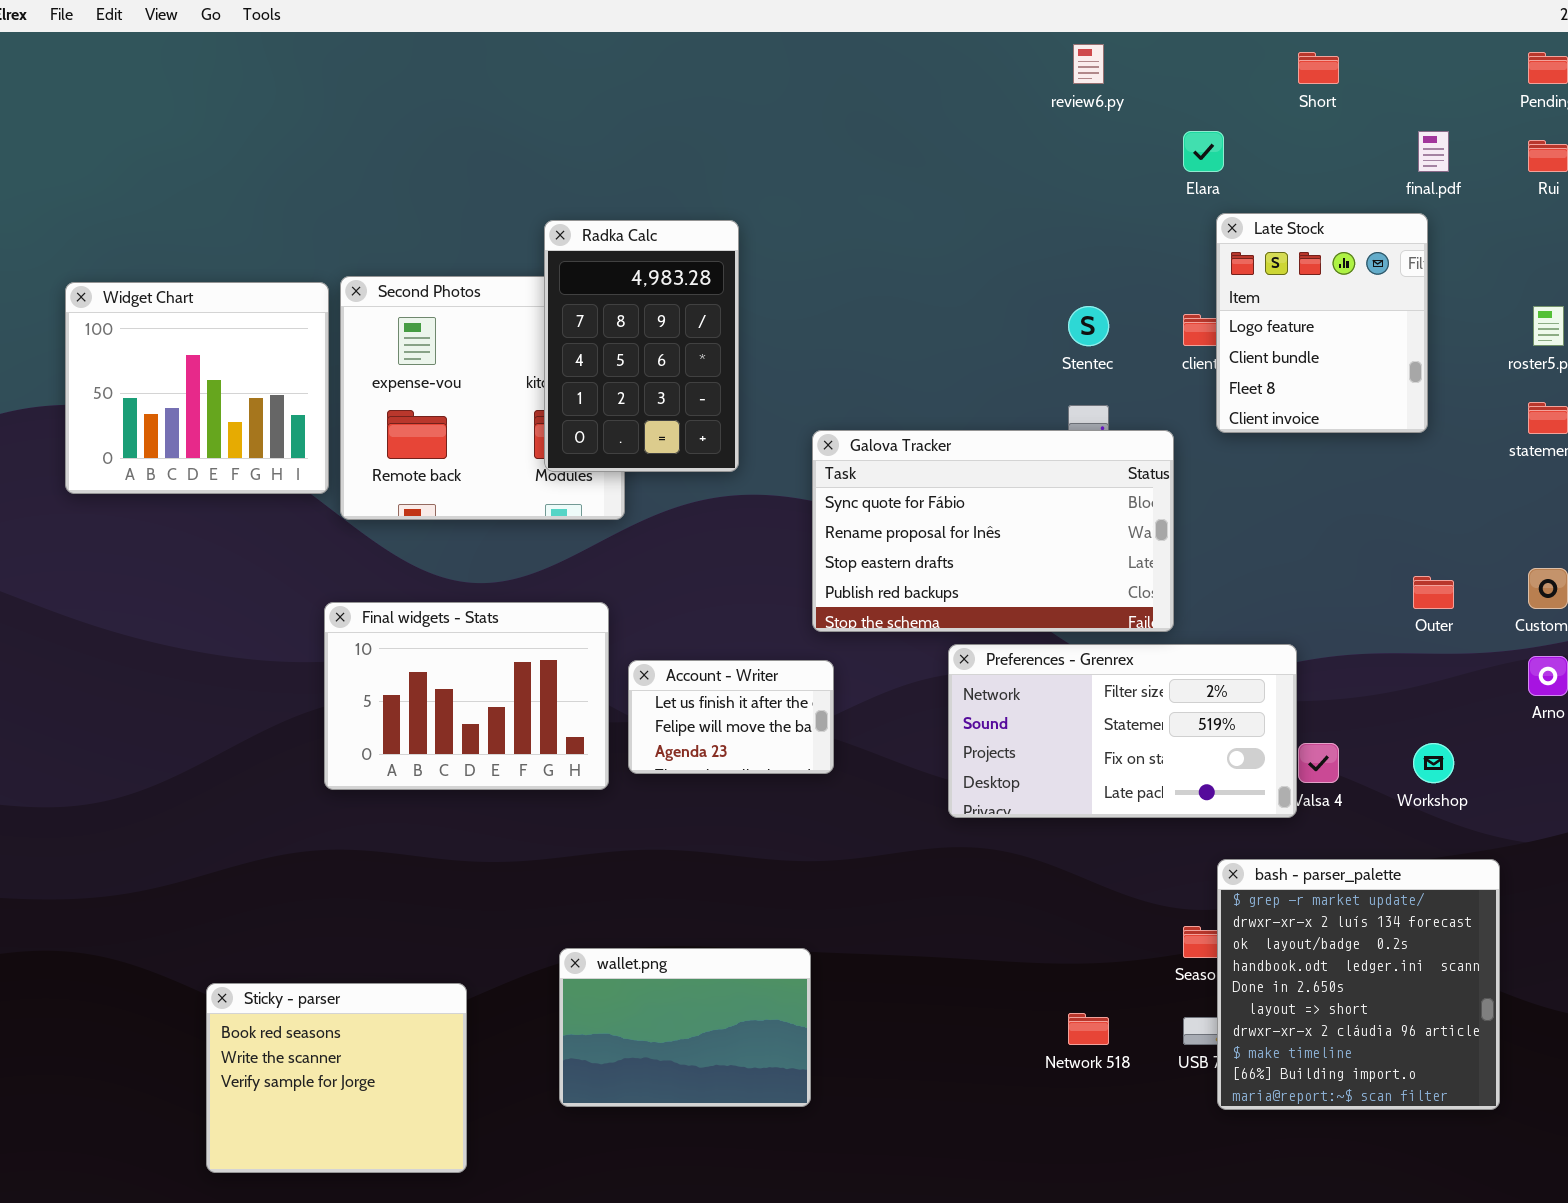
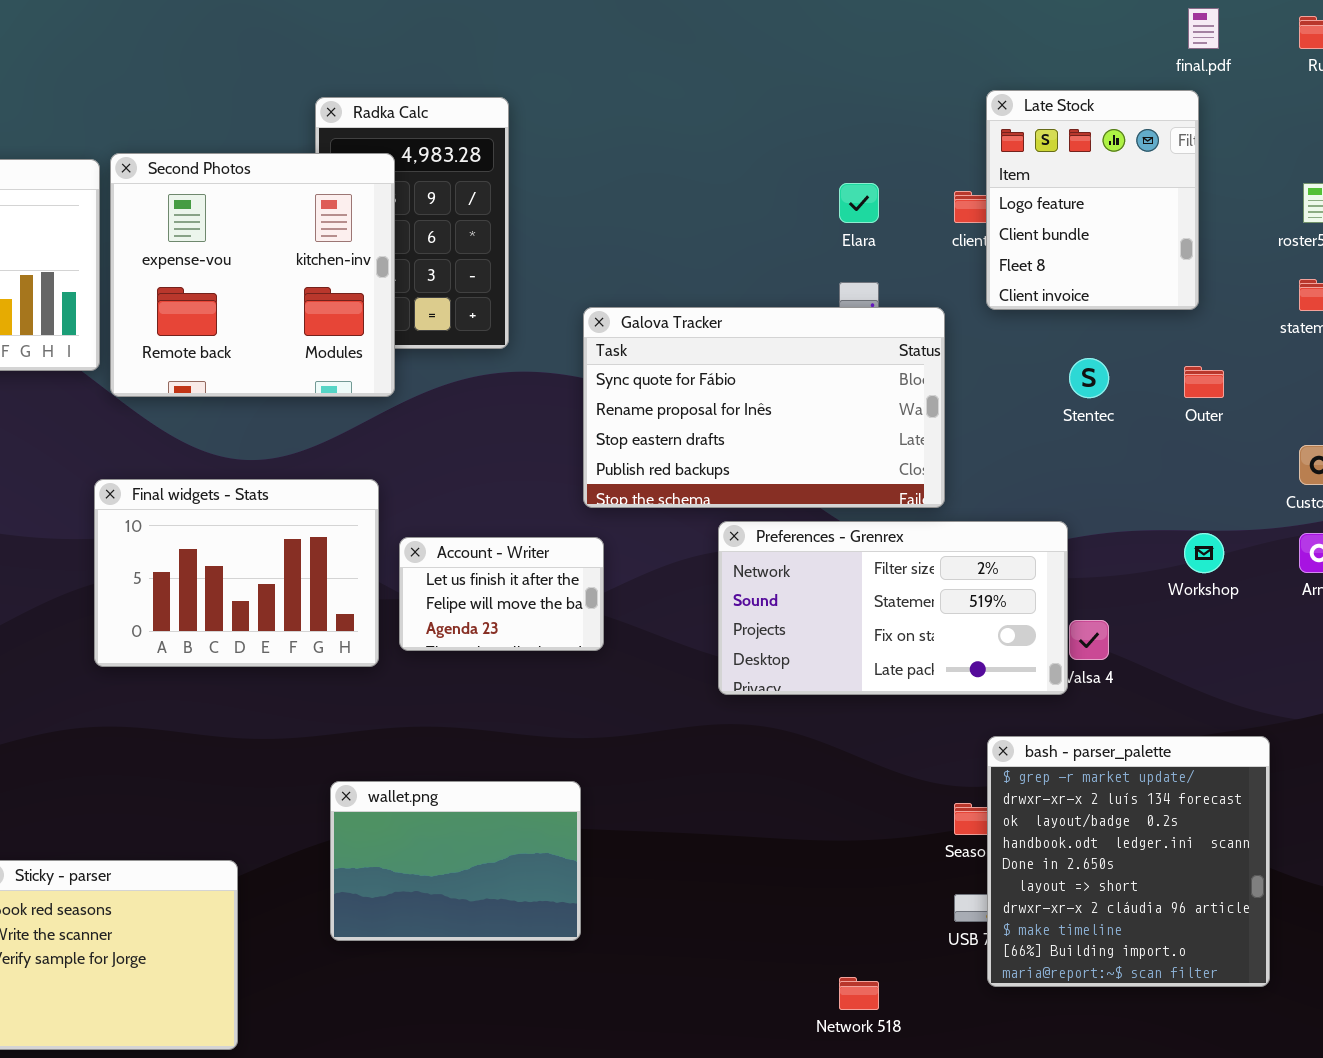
Elara: [1183,131,1224,172] -> [839,183,879,223], moved
Second Photos: [340,276,625,520] -> [110,153,395,397], raised
Stentec: [1068,306,1109,346] -> [1069,358,1109,398], moved
Outer: [1413,576,1454,609] -> [1184,366,1224,398], moved
Workshop: [1413,743,1454,783] -> [1184,533,1224,573], moved
wallet.png: [559,948,811,1107] -> [330,781,581,941], moved
Network 518: [1068,1013,1109,1045] -> [839,977,879,1010], moved

